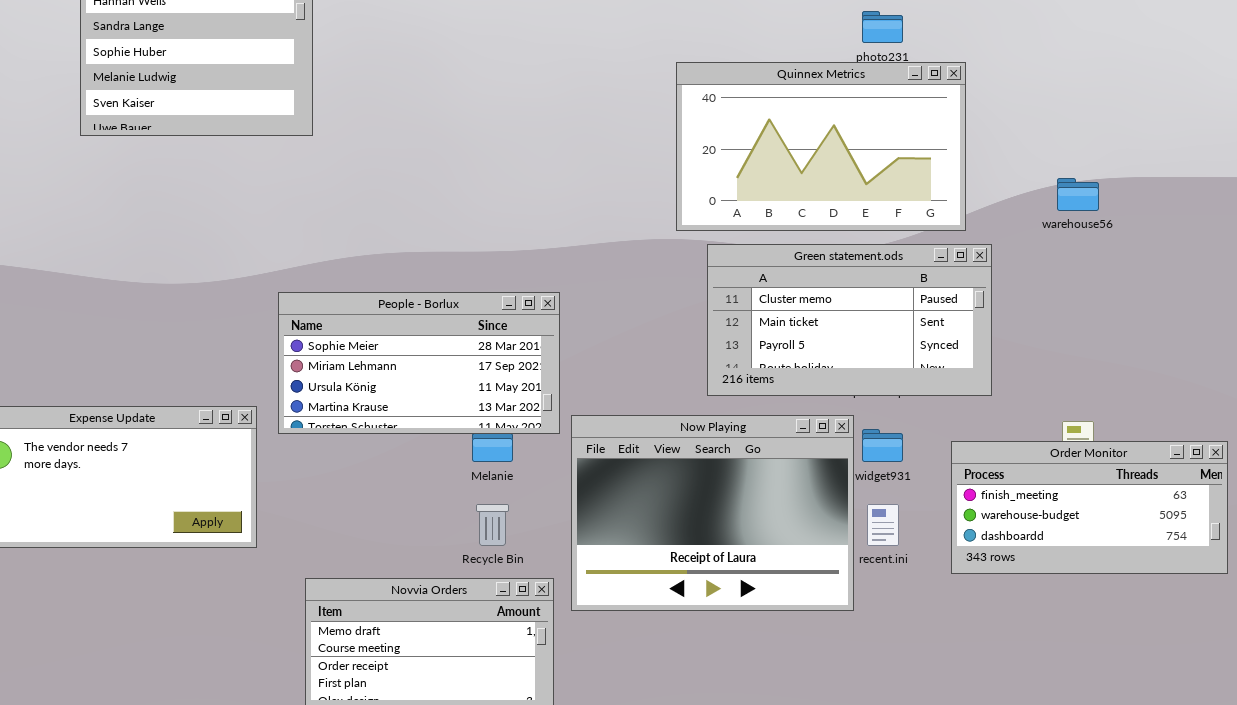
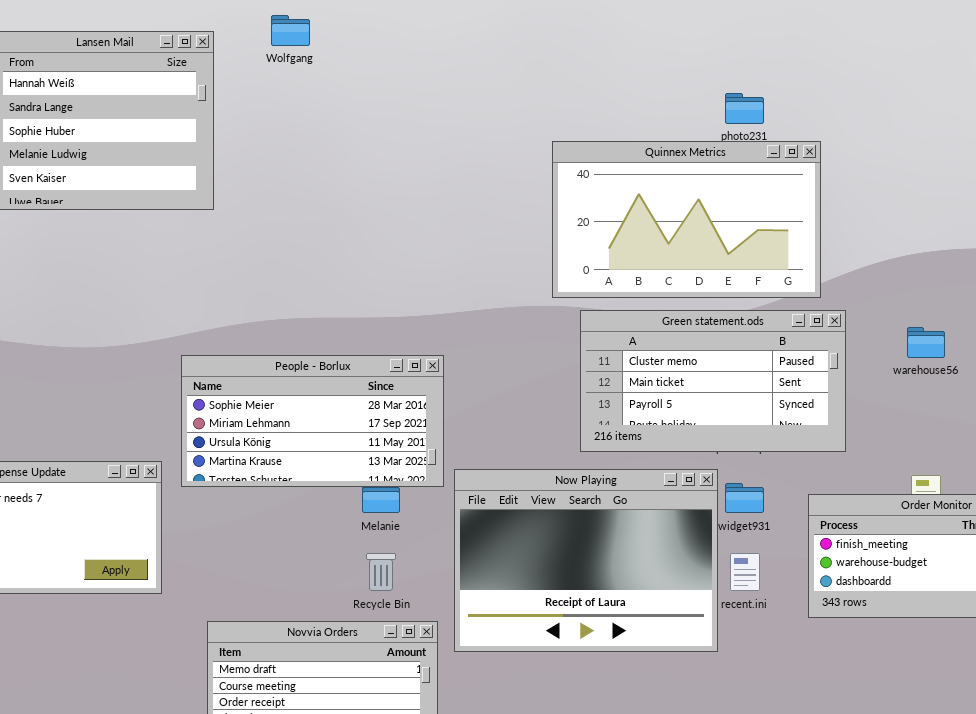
warehouse56: [1057,178,1099,211] -> [907,327,945,358], moved

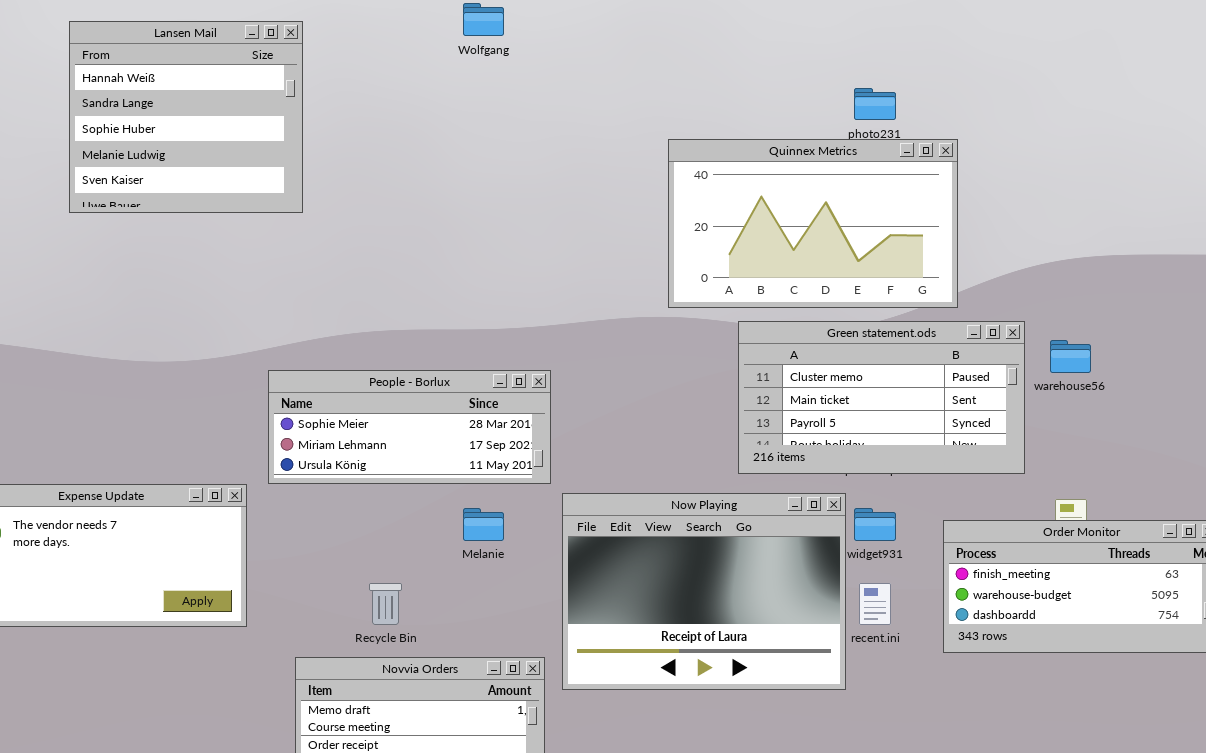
Wolfgang: [271,15,310,46] -> [463,3,504,36], moved
Green statement.ods: [580,310,846,452] -> [738,321,1025,474], moved
People - Borlux: [181,355,444,487] -> [268,370,551,484], resized
Recycle Bin: [366,553,396,591] -> [369,583,402,625], moved

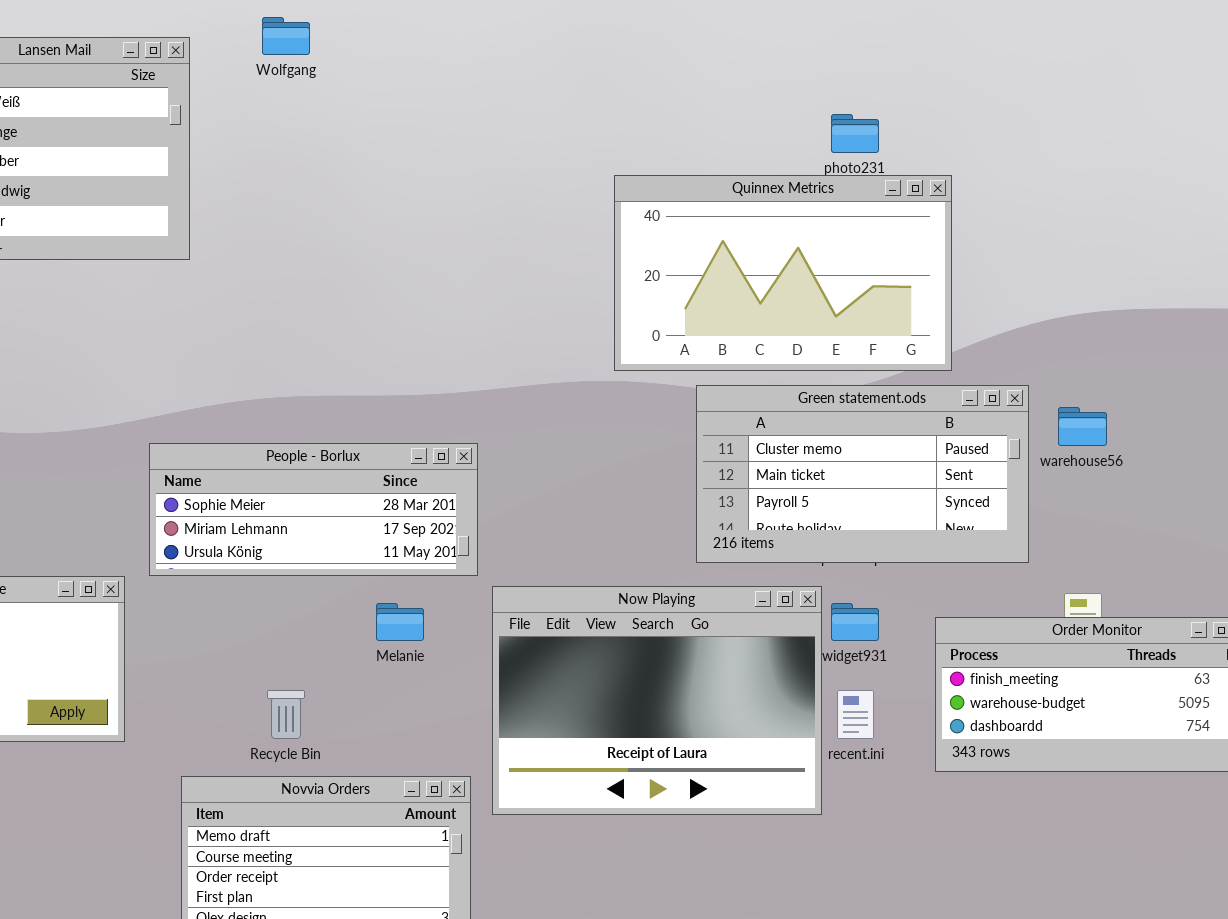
Wolfgang: [463,3,504,36] -> [262,17,310,55], moved

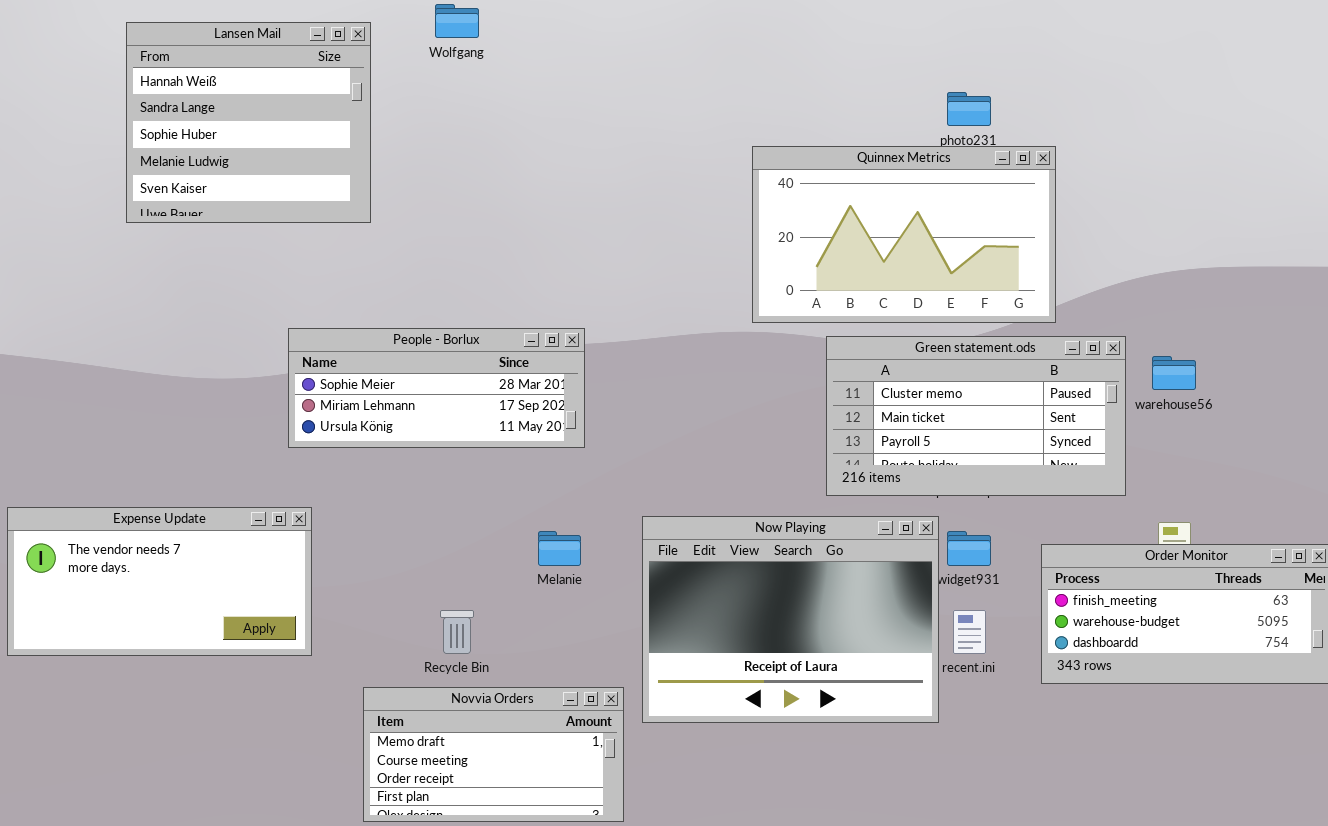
People - Borlux: [149,443,478,576] -> [288,328,585,448], moved

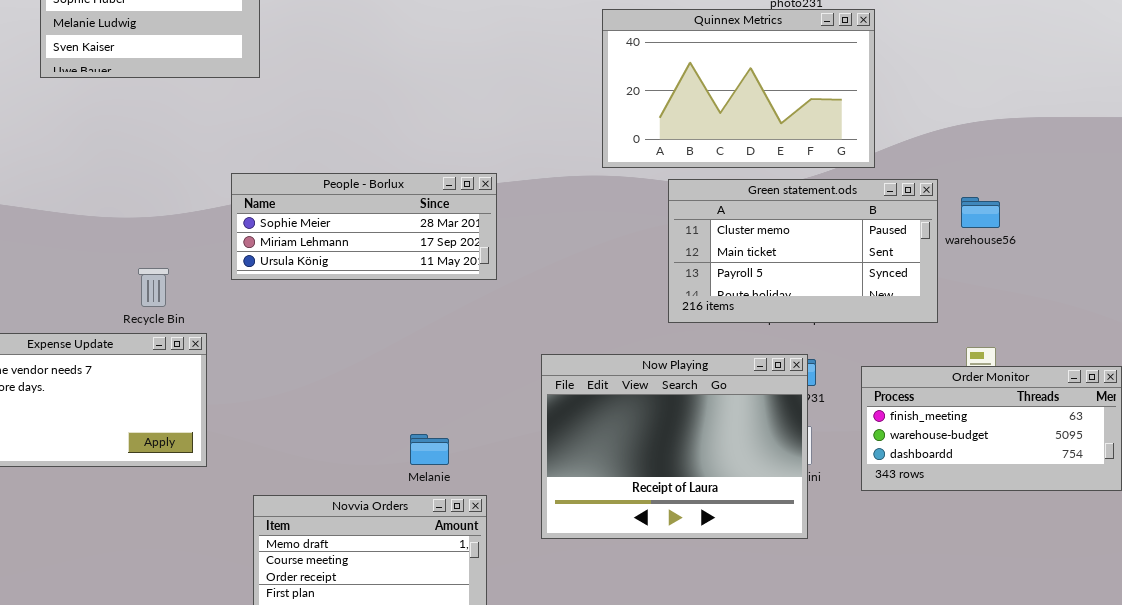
People - Borlux: [288,328,585,448] -> [231,173,497,280], moved
Now Playing: [642,516,939,723] -> [541,354,808,539], moved
Melanie: [538,531,581,566] -> [410,434,449,465], moved
Recycle Bin: [440,610,474,654] -> [138,268,169,307], moved

